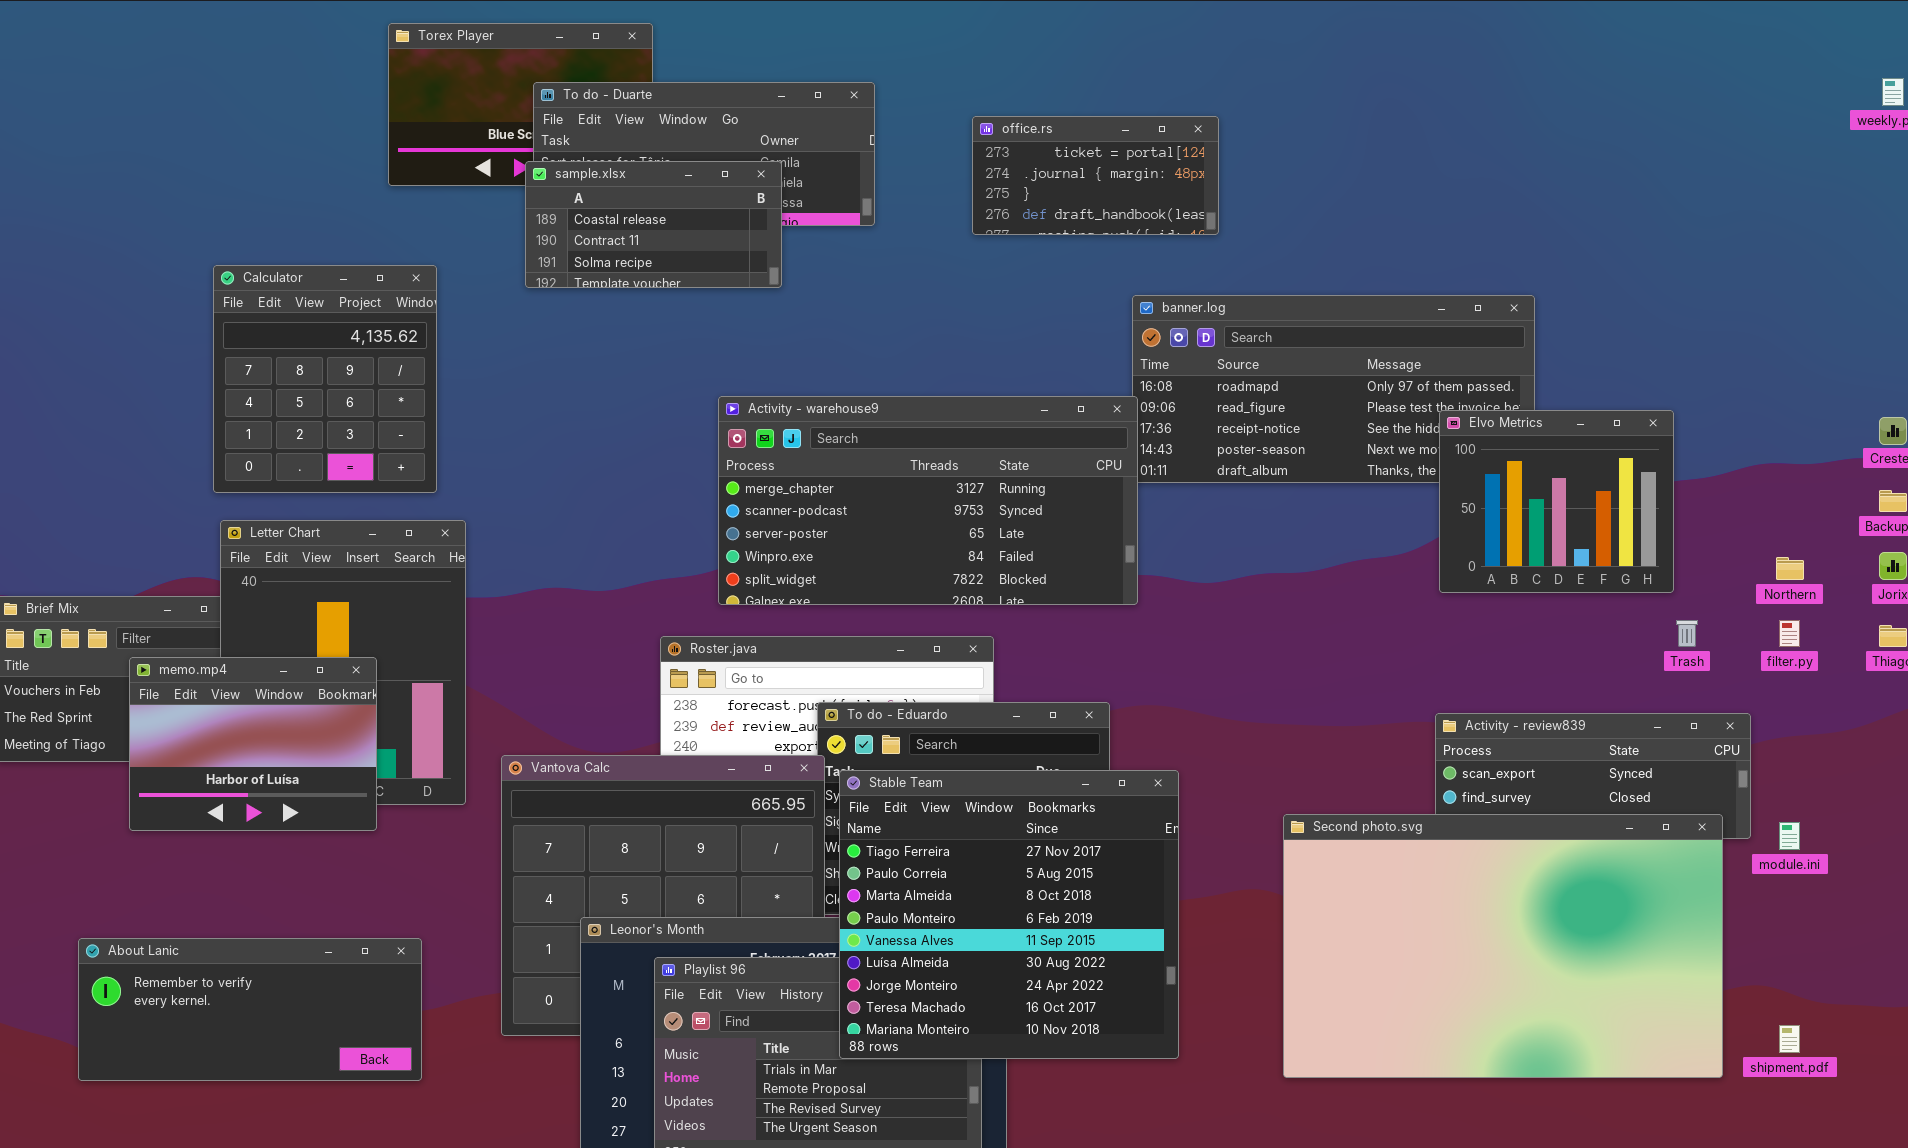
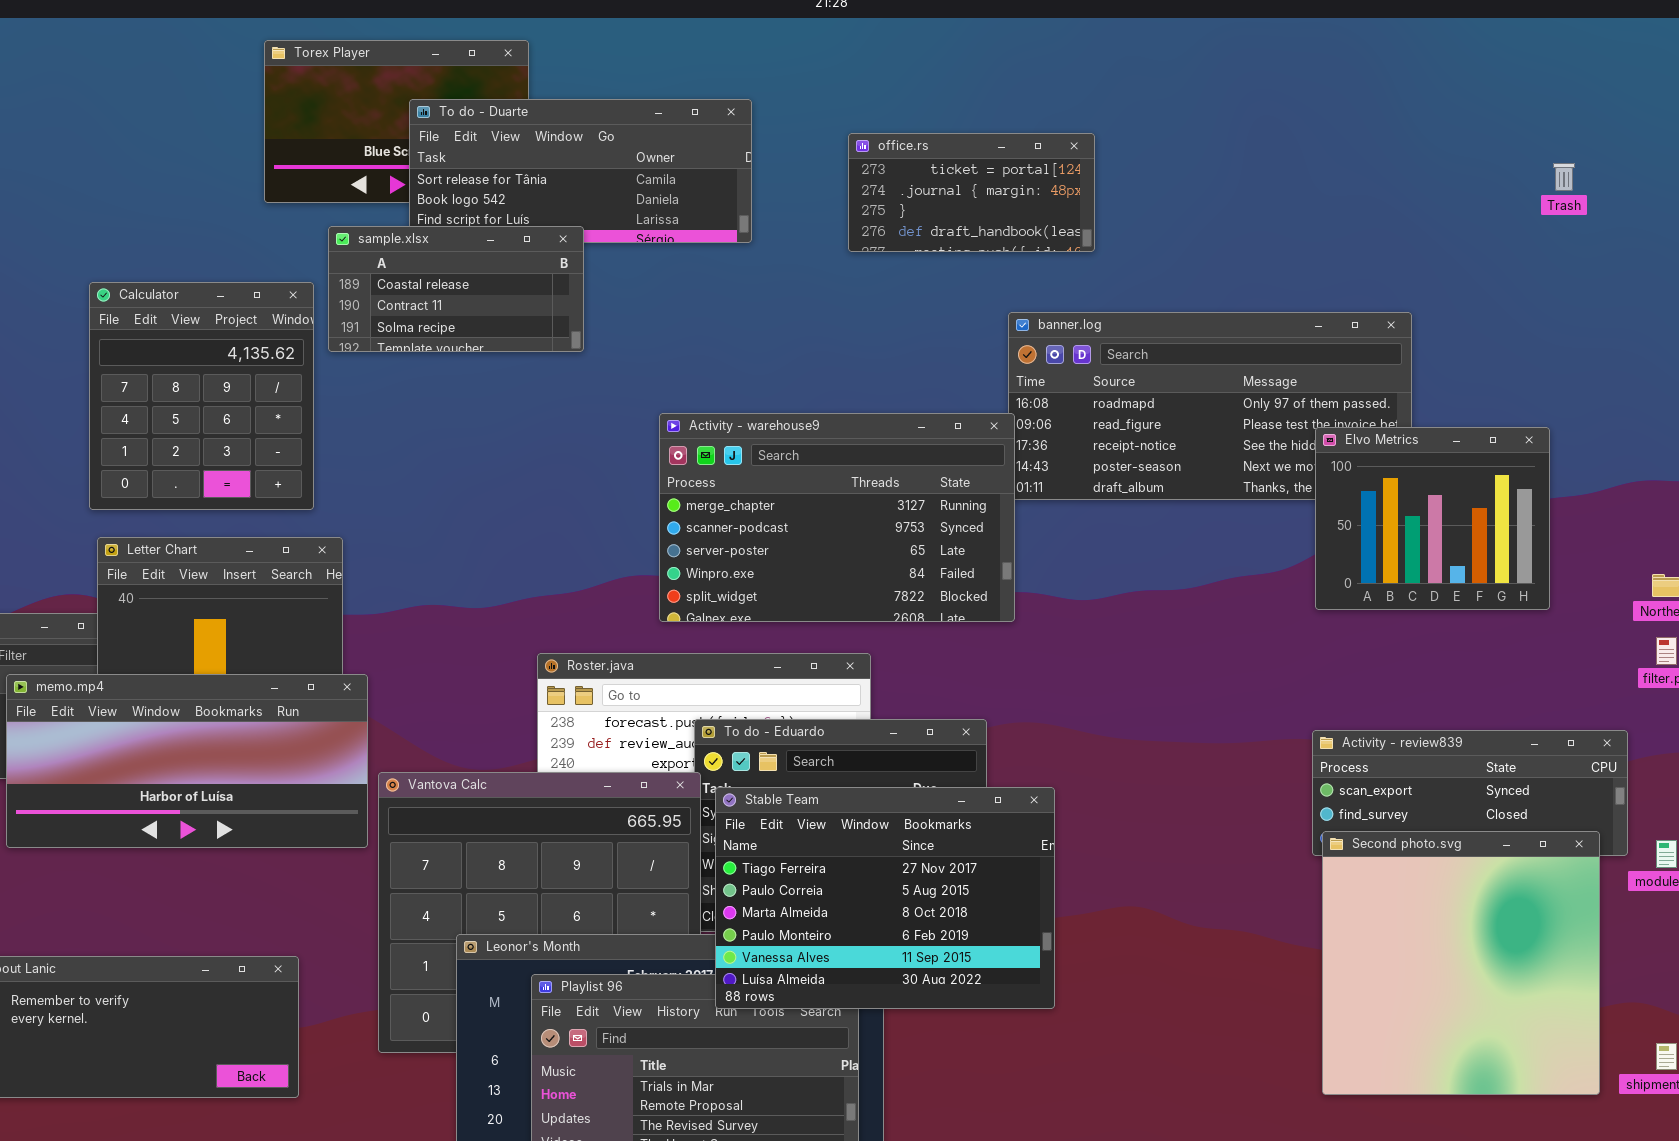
sample.xlsx: [525,161,782,288] -> [328,226,584,352], moved
Activity - warehouse9: [718,396,1138,605] -> [659,413,1015,622], resized
Trash: [1676,620,1698,647] -> [1553,163,1575,191], moved
memo.mp4: [129,657,377,831] -> [6,674,368,848], resized
Stable Team: [839,770,1179,1059] -> [715,787,1055,1009], resized
Second photo.svg: [1283,814,1723,1078] -> [1322,831,1600,1095], resized

